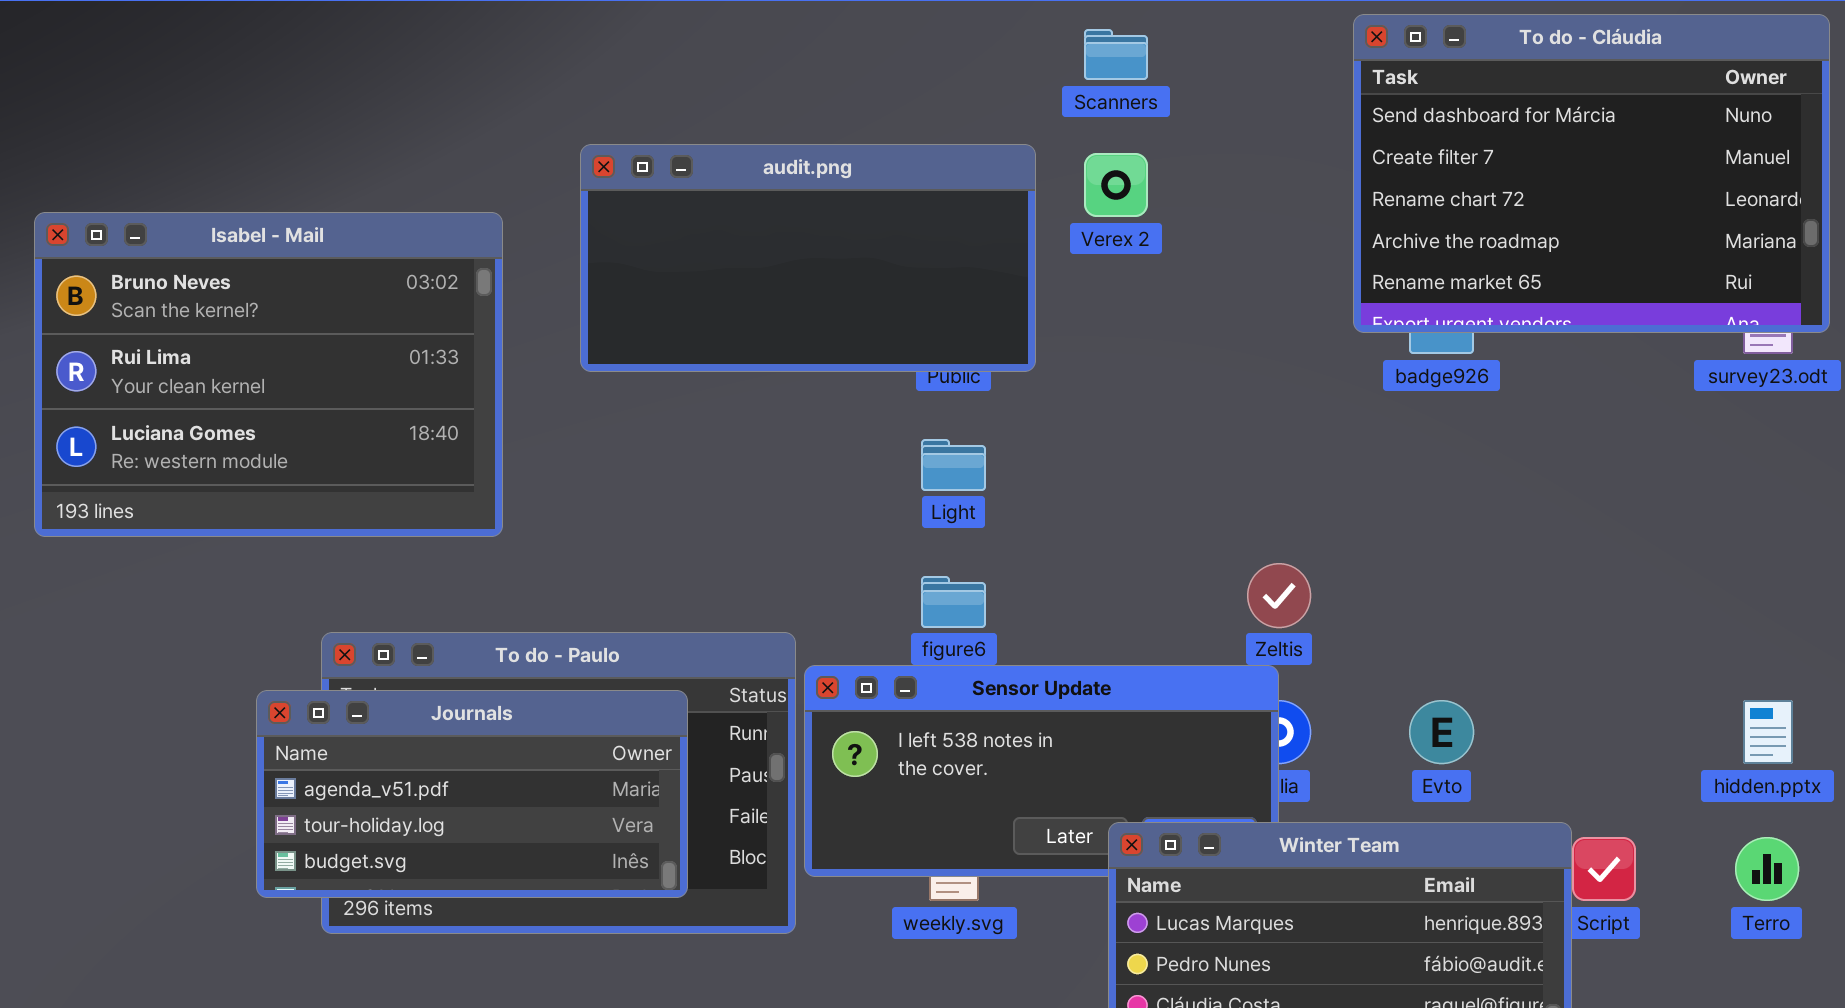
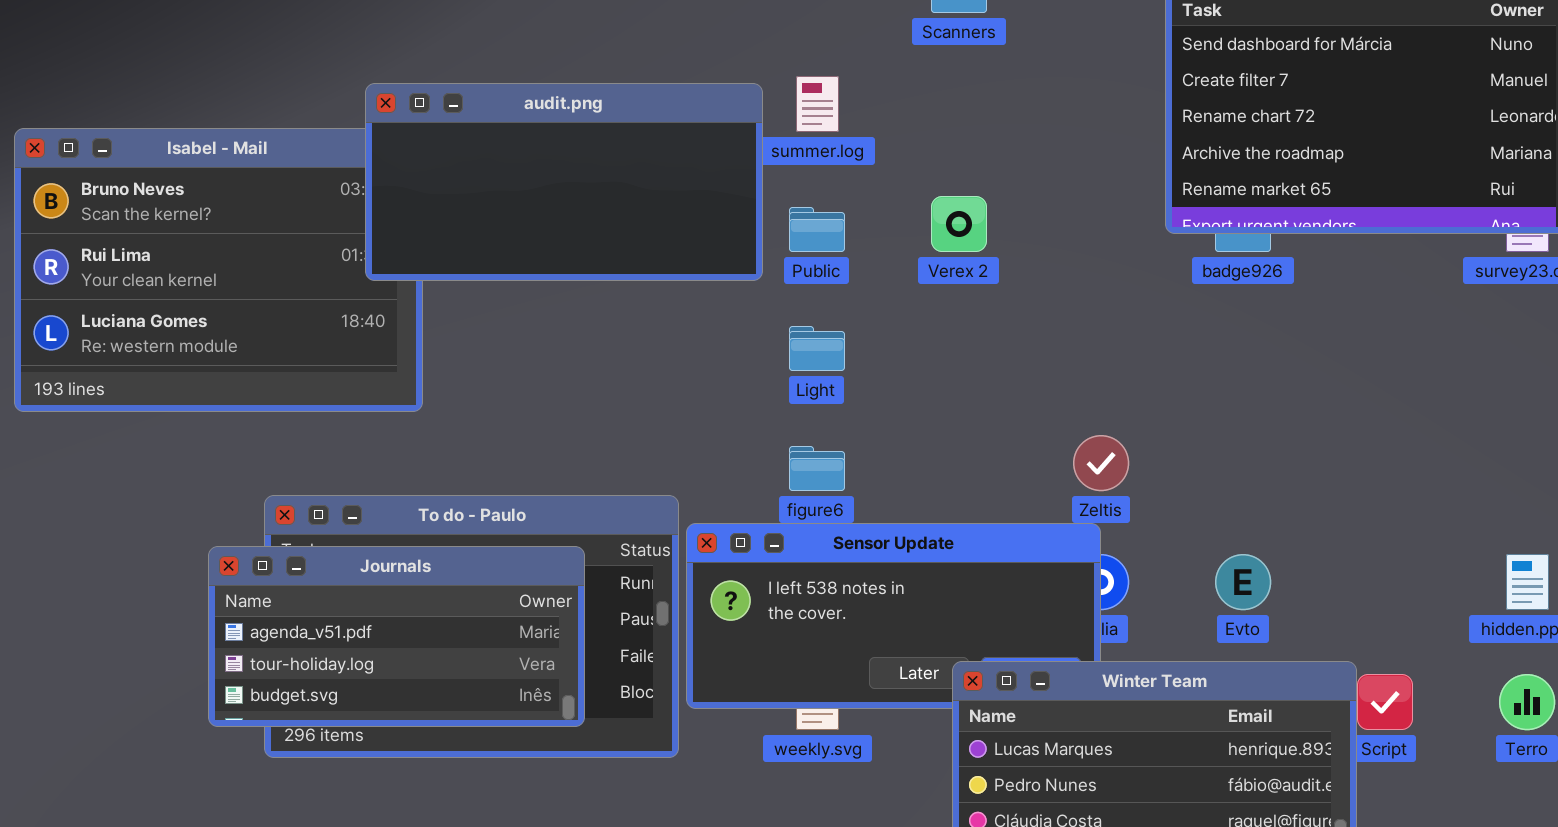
audit.png: [580,144,1036,372] -> [365,83,763,281], moved
Verex 2: [1084,153,1148,217] -> [931,196,987,252], moved

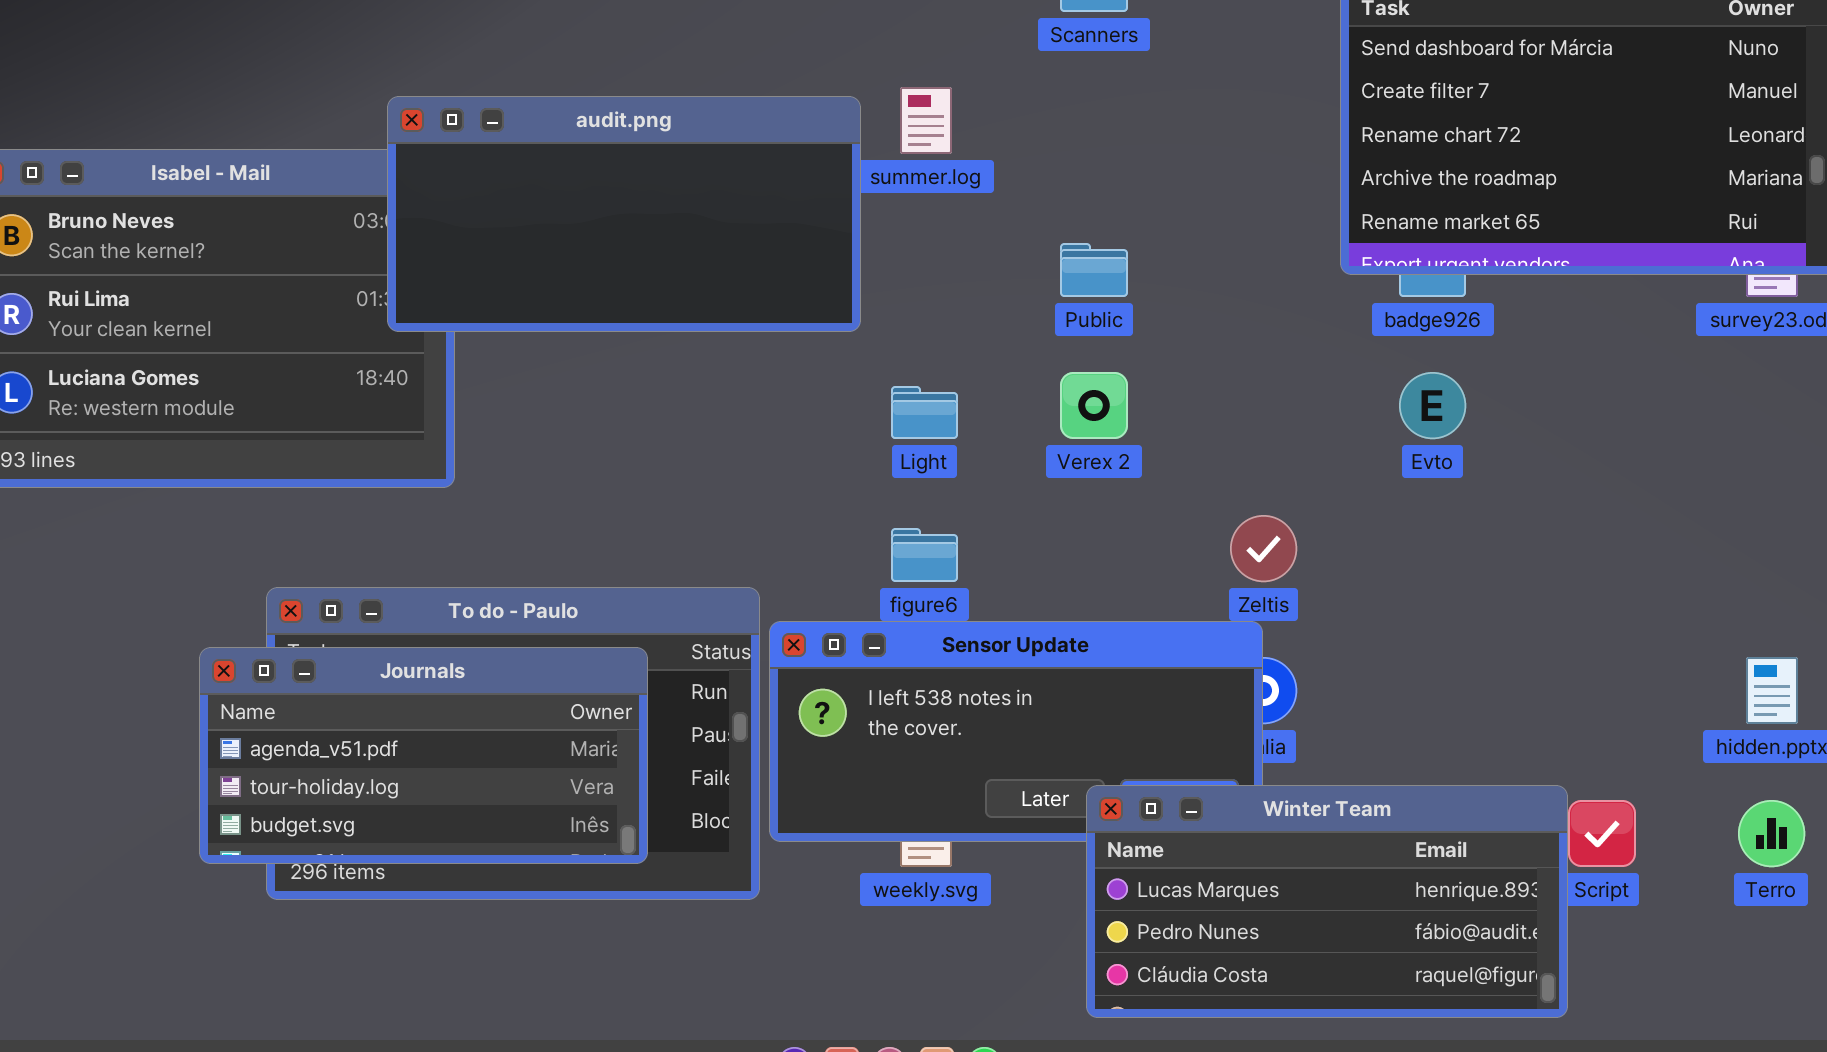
Verex 2: [931,196,987,252] -> [1060,372,1128,439], moved
Public: [789,207,845,252] -> [1060,243,1128,297], moved
Evto: [1215,554,1271,610] -> [1399,372,1466,439], moved

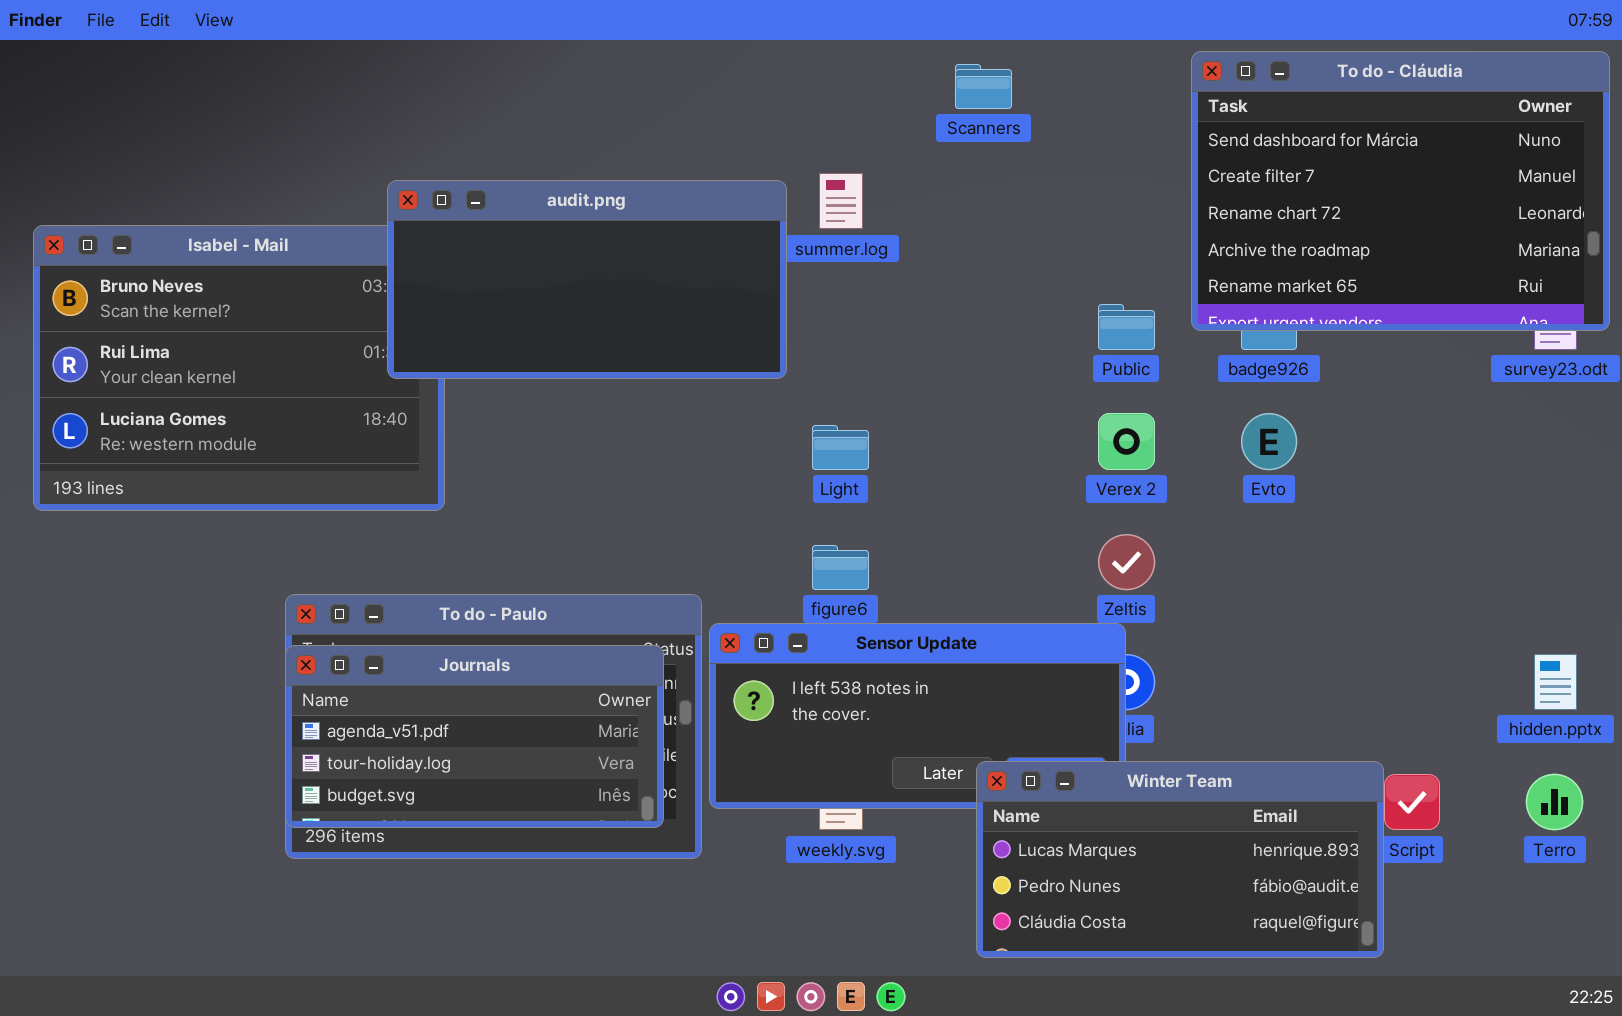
Public: [1060,243,1128,297] -> [1098,304,1155,350], moved
Verex 2: [1060,372,1128,439] -> [1098,413,1155,470], moved
Journals: [199,647,648,864] -> [285,645,664,828], moved

